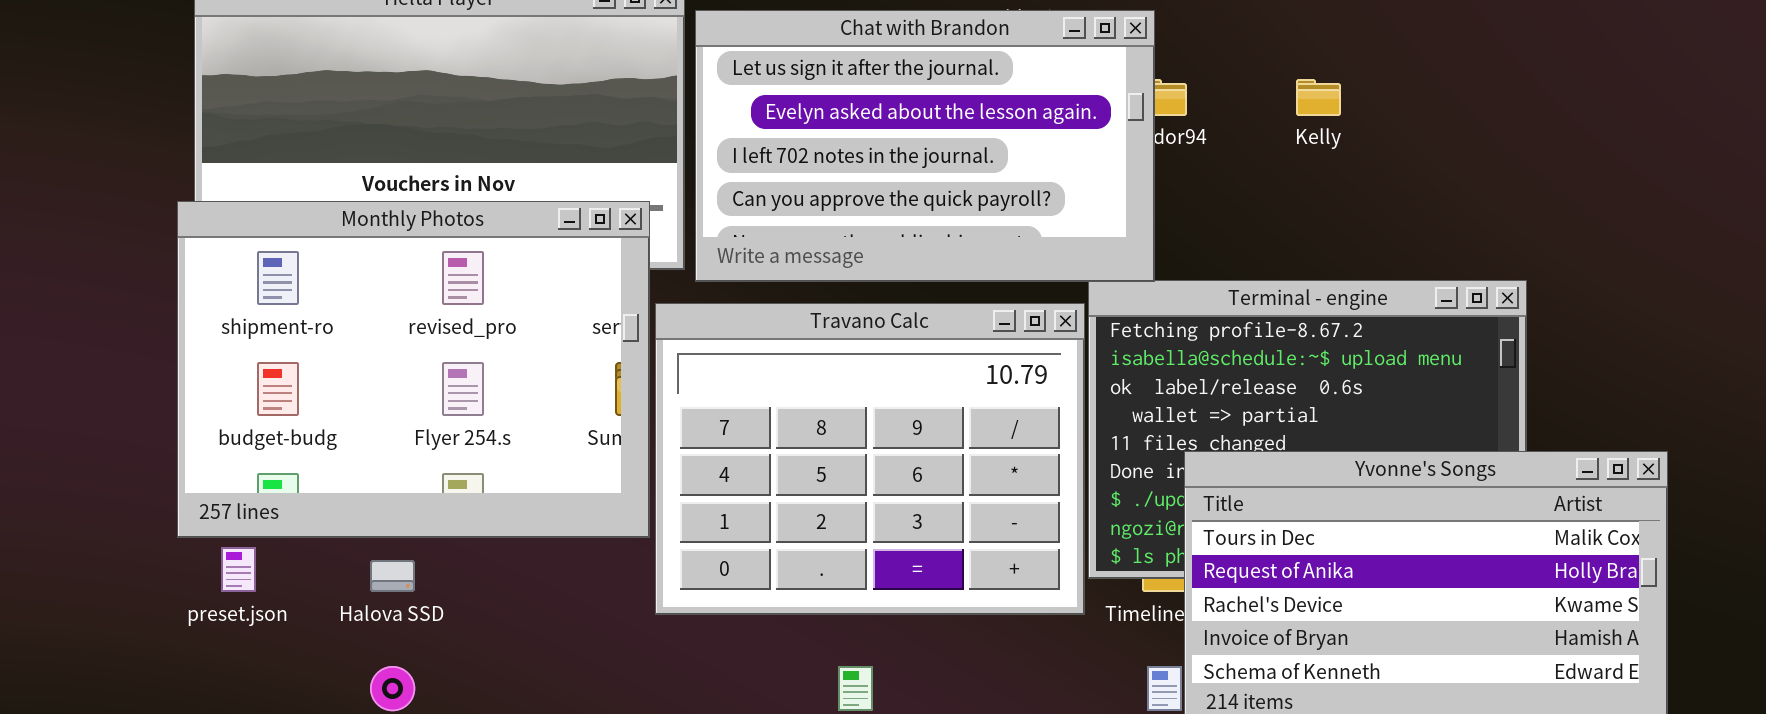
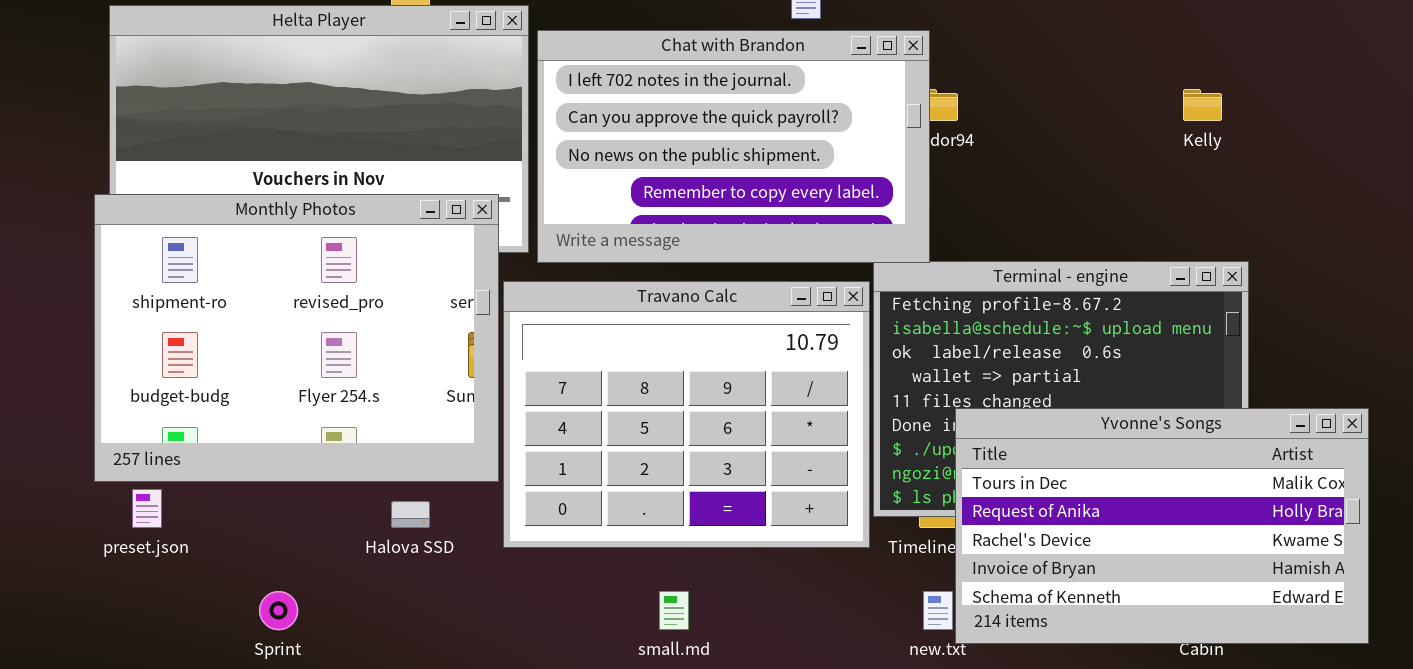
Chat with Brandon: [695,10,1155,282] -> [537,30,930,263], scrolled down 2 rows
Kelly: [1296,79,1341,116] -> [1183,89,1222,121], moved
Halova SSD: [370,560,415,592] -> [391,501,430,528], moved

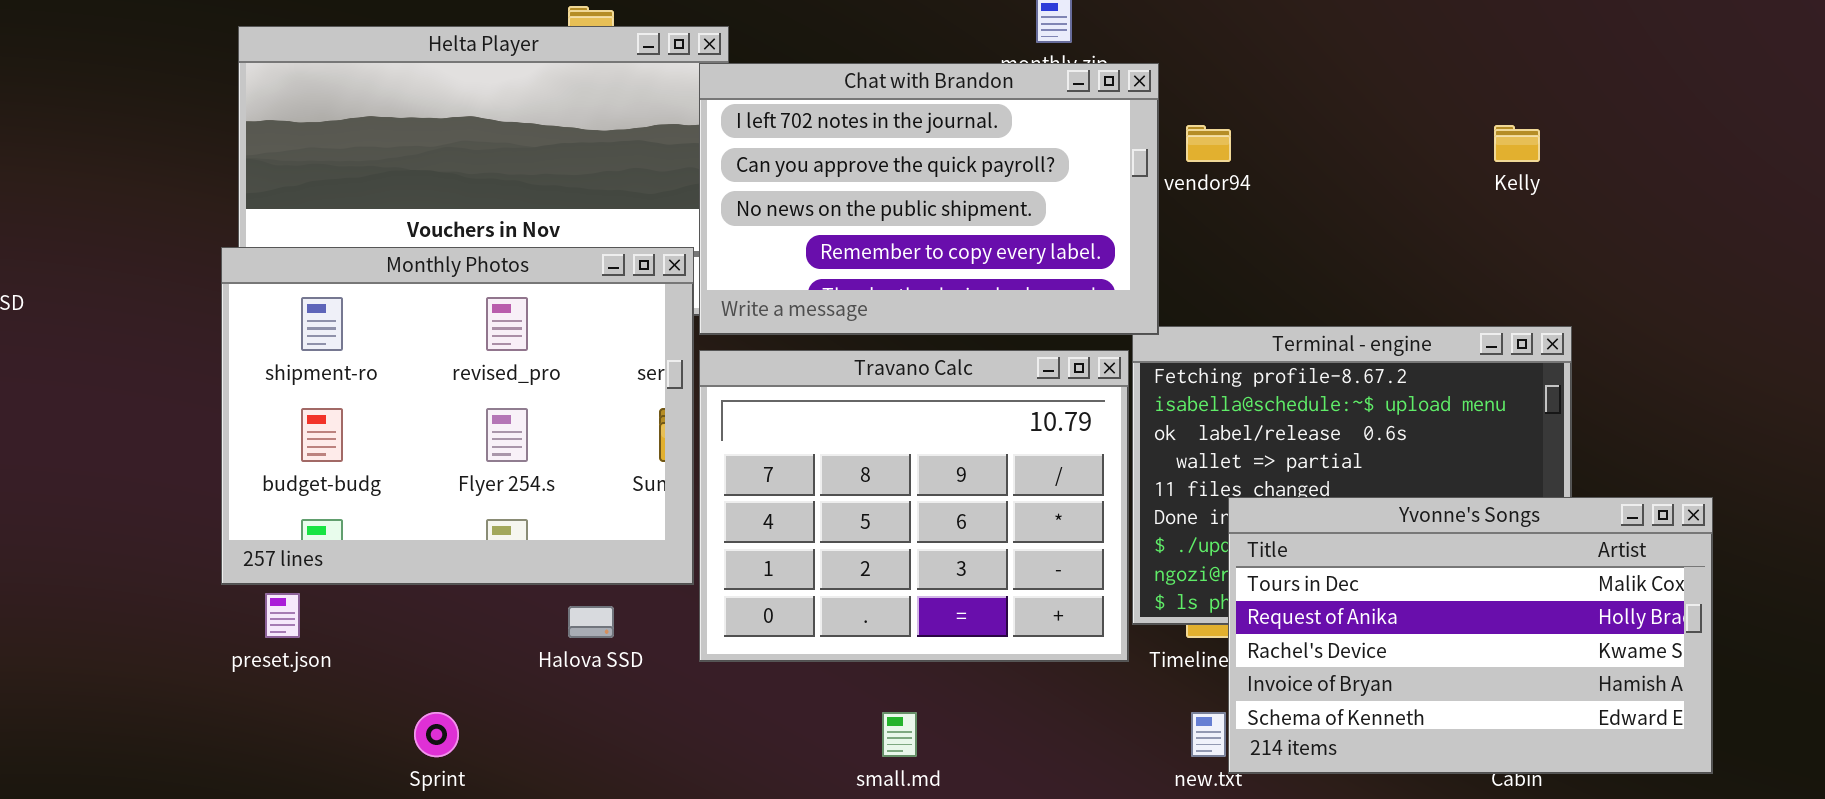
Chat with Brandon: [537,30,930,263] -> [699,63,1159,335], moved

